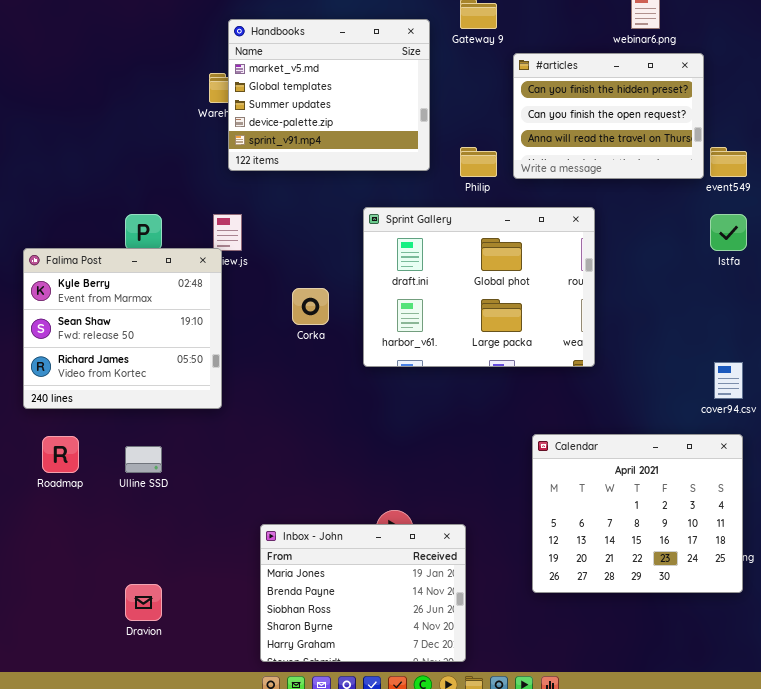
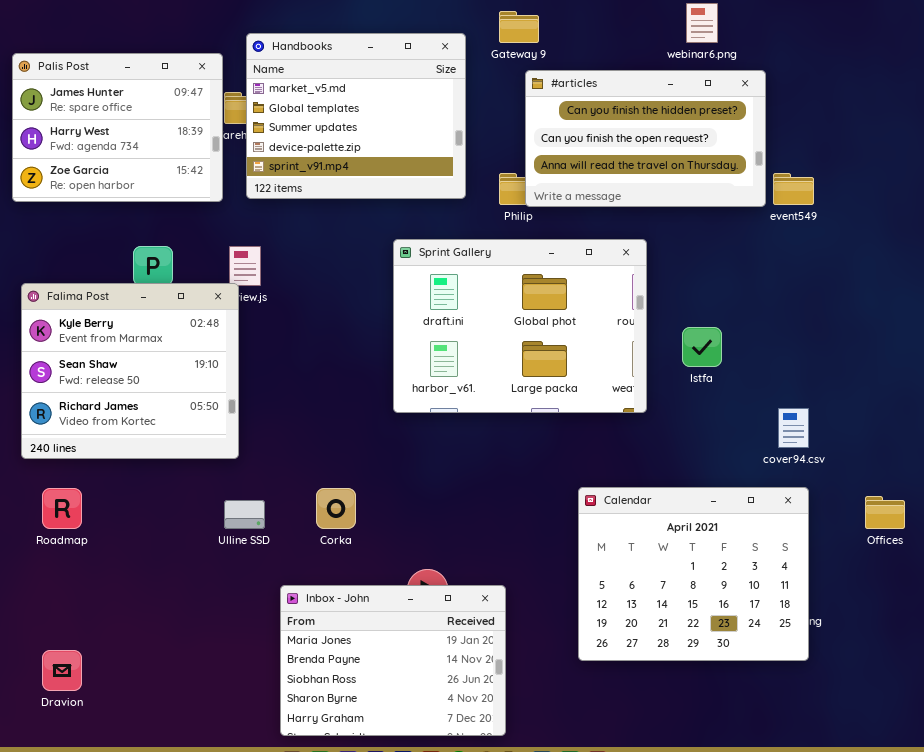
Palis Post: none -> [12,53,223,202], opened
#articles: [513,53,704,179] -> [525,70,766,207], resized
Istfa: [710,214,747,251] -> [682,327,722,367], moved
Corka: [292,288,329,325] -> [316,488,356,529], moved
Ulline SSD: [125,446,162,473] -> [224,500,265,529], moved
Dravion: [125,584,162,621] -> [42,650,82,691], moved

